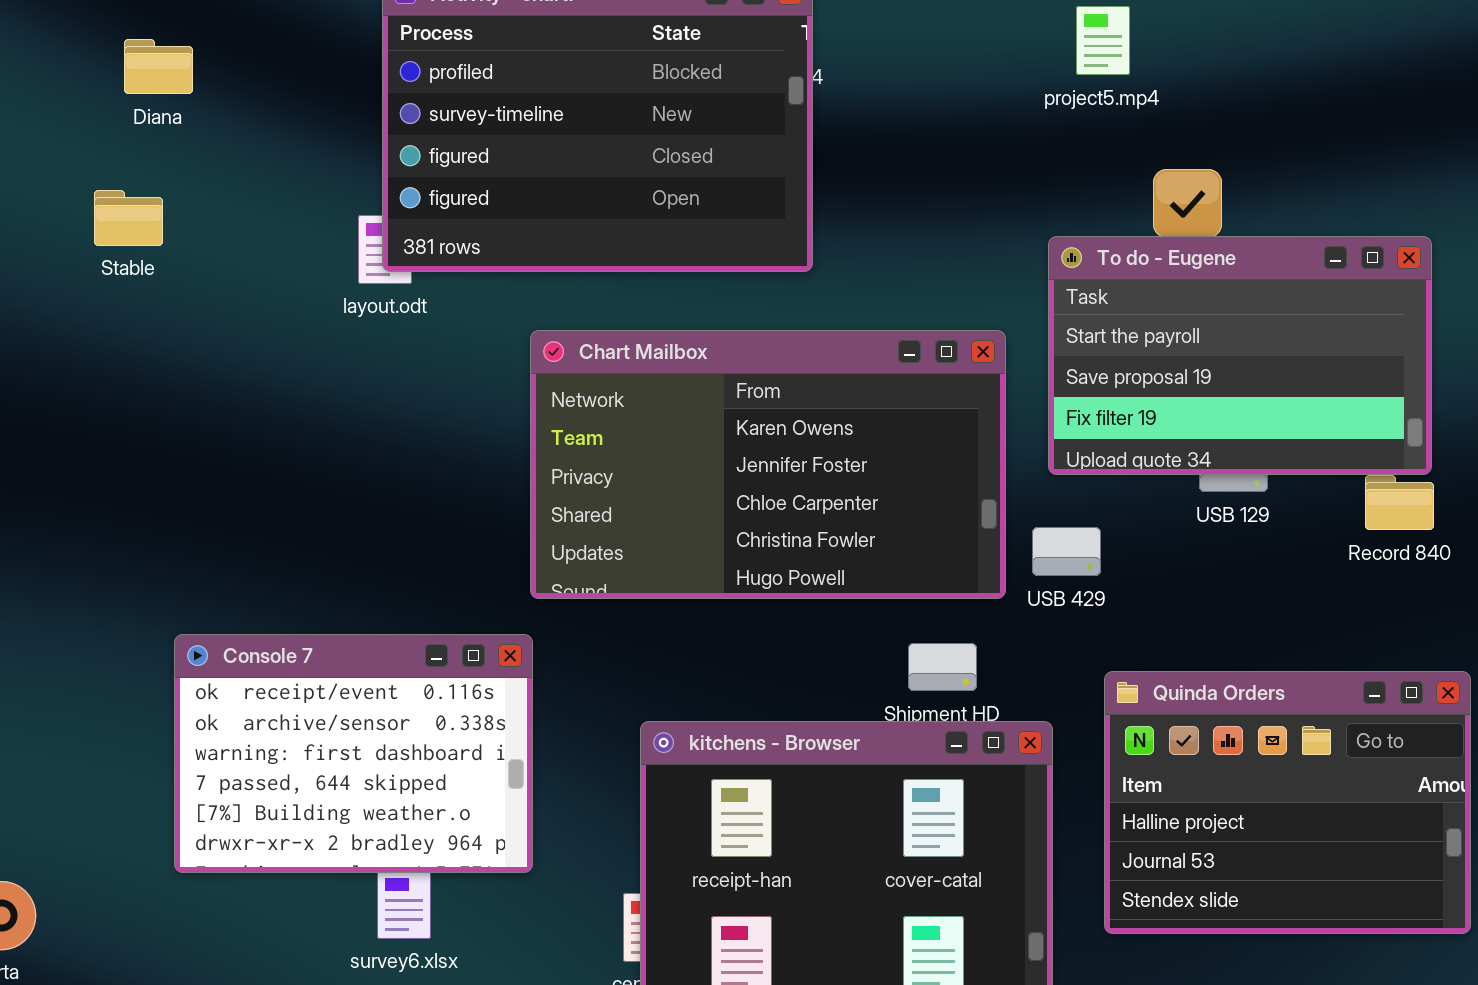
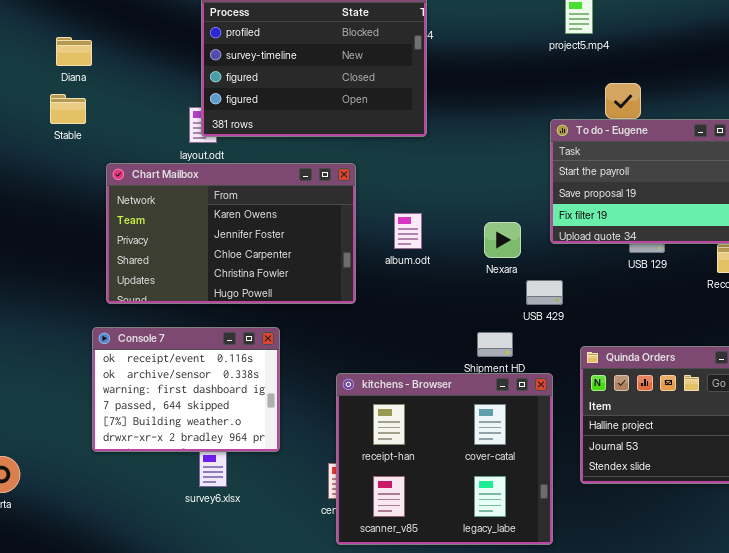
Diana: [124,39,193,94] -> [56,37,92,66], moved
Chart Mailbox: [530,330,1006,599] -> [106,163,356,304], moved
USB 429: [1032,527,1101,576] -> [526,280,563,305], moved

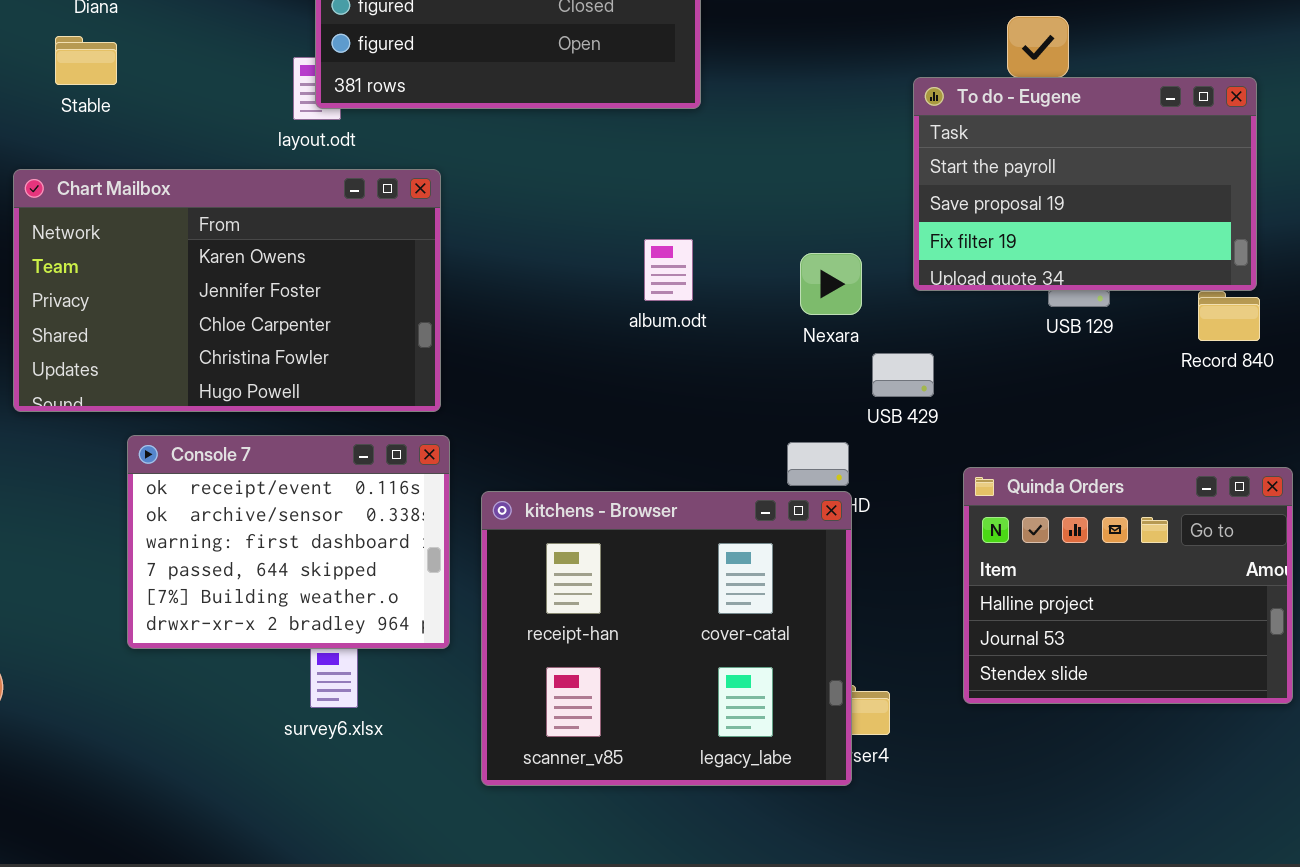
Chart Mailbox: [106,163,356,304] -> [13,169,441,412], moved
kitchens - Browser: [336,373,553,545] -> [481,491,852,786], moved

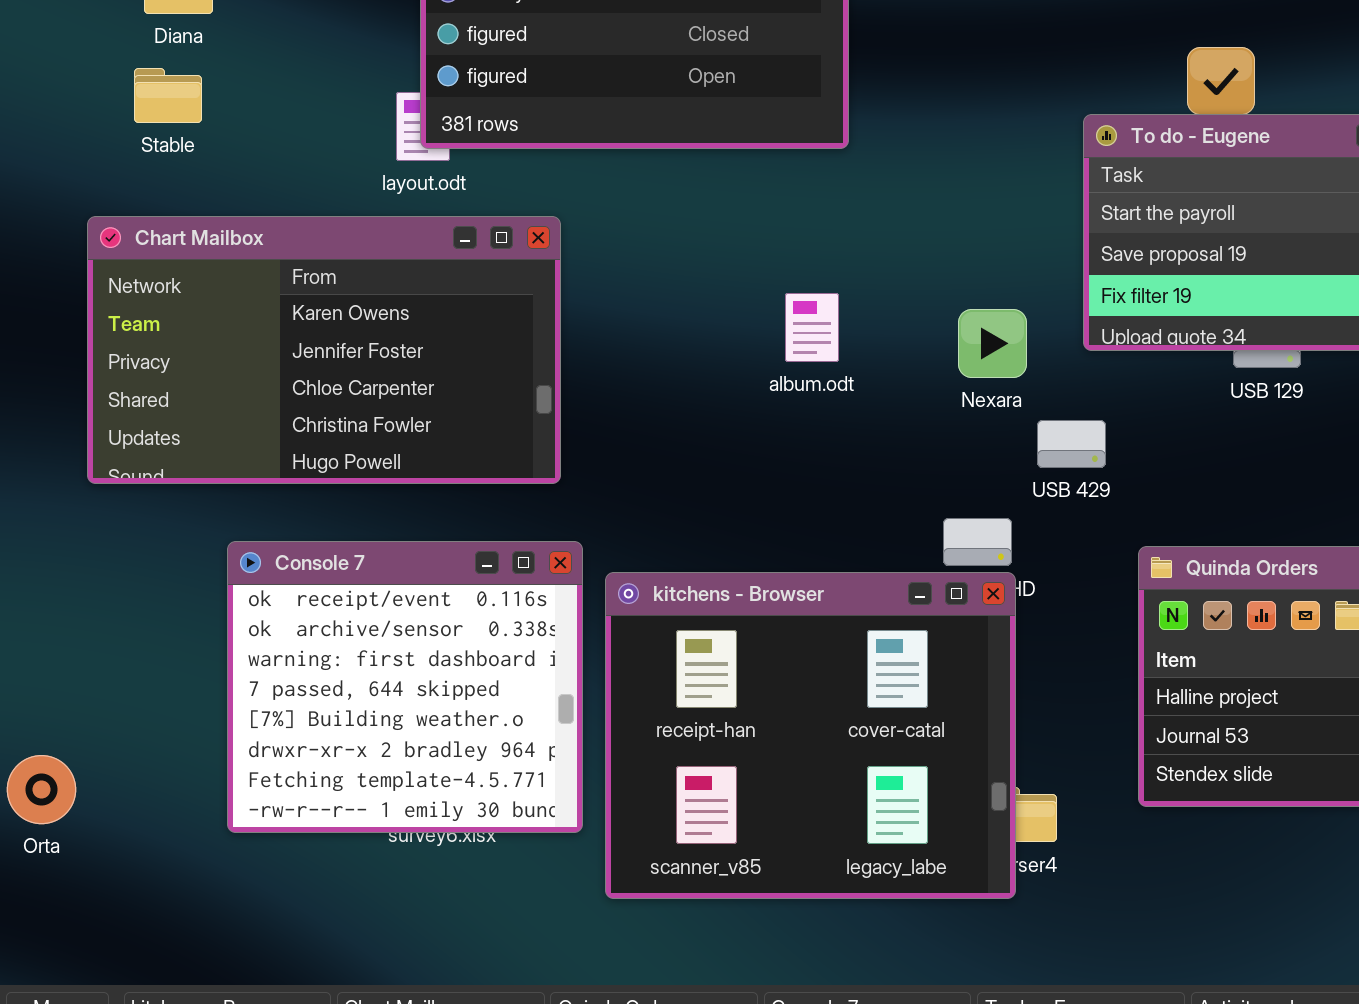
Console 7: [127,435,450,649] -> [227,541,583,833], moved, resized

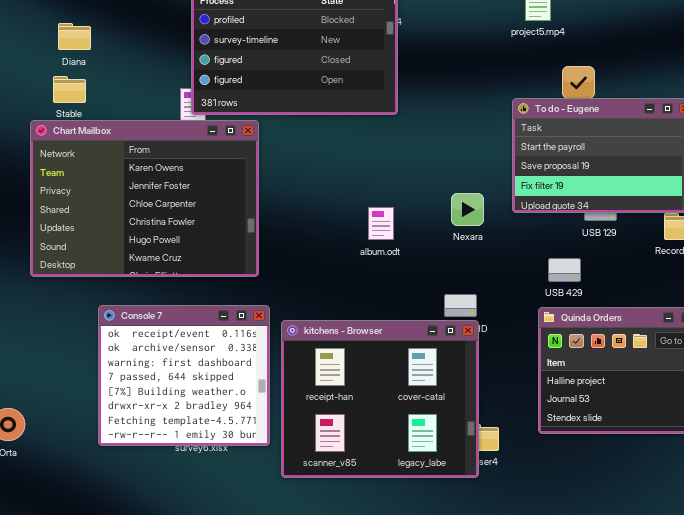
Chart Mailbox: [87,216,561,484] -> [30,120,259,277], resized
album.odt: [785,293,839,362] -> [368,207,394,240], moved
USB 429: [1037,420,1106,468] -> [548,258,581,282], moved

